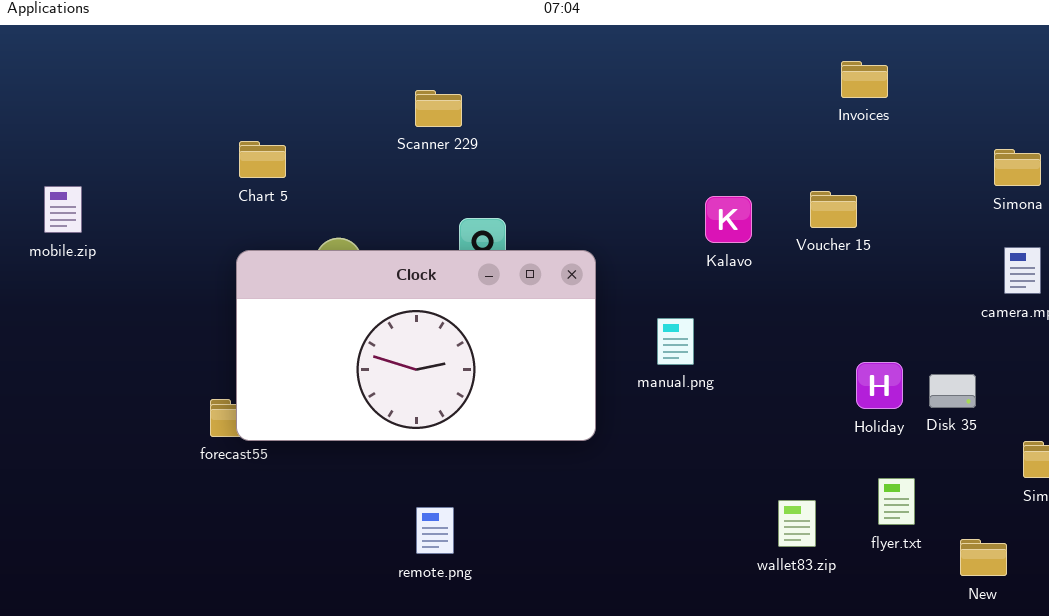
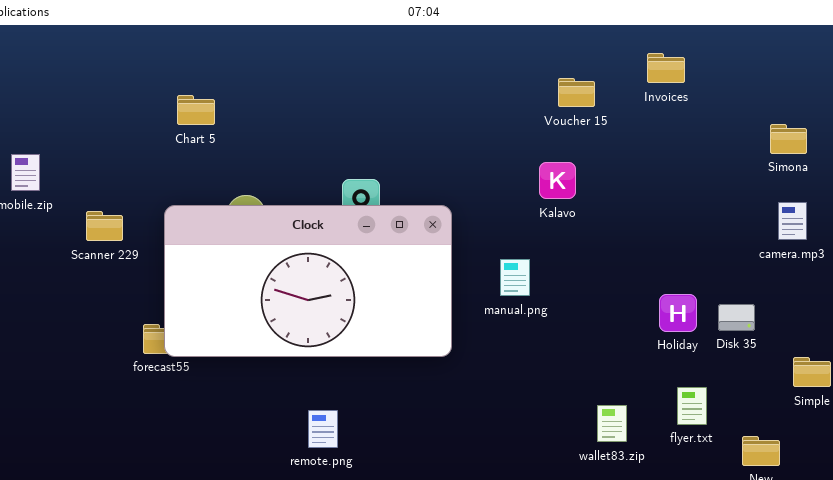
Scanner 229: [415,90,462,127] -> [86,211,123,241], moved
Chart 5: [239,141,286,178] -> [177,95,215,125], moved
Voucher 15: [810,191,857,228] -> [558,78,595,107], moved

